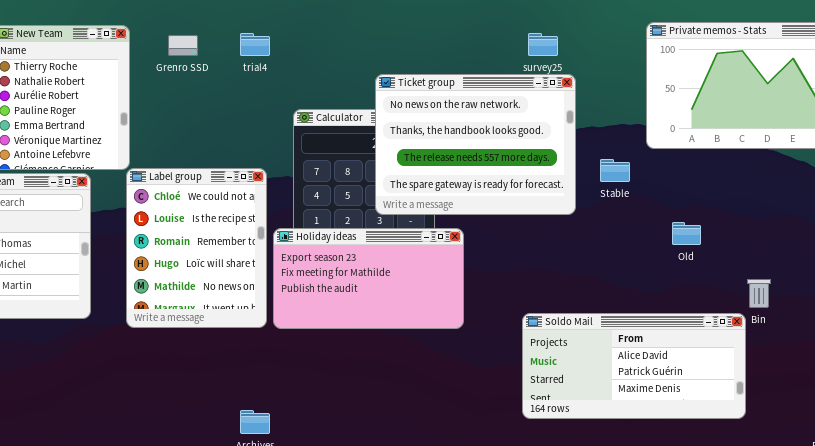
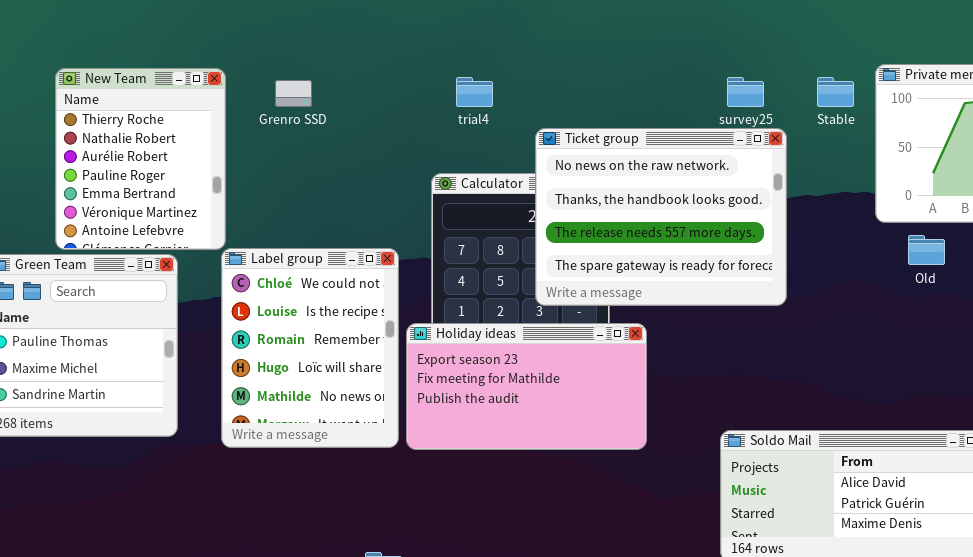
trial4: [240,33,270,56] -> [456,77,493,107], moved
Stable: [600,159,630,182] -> [817,77,854,107], moved
Old: [672,222,701,245] -> [908,235,945,265], moved

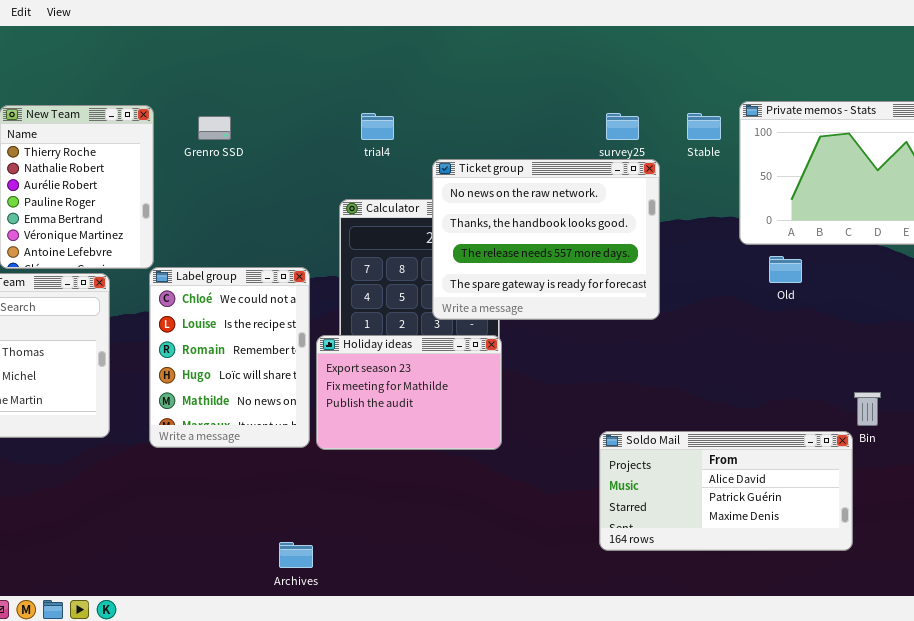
Holiday ideas: [406,323,647,450] -> [316,335,502,450], resized

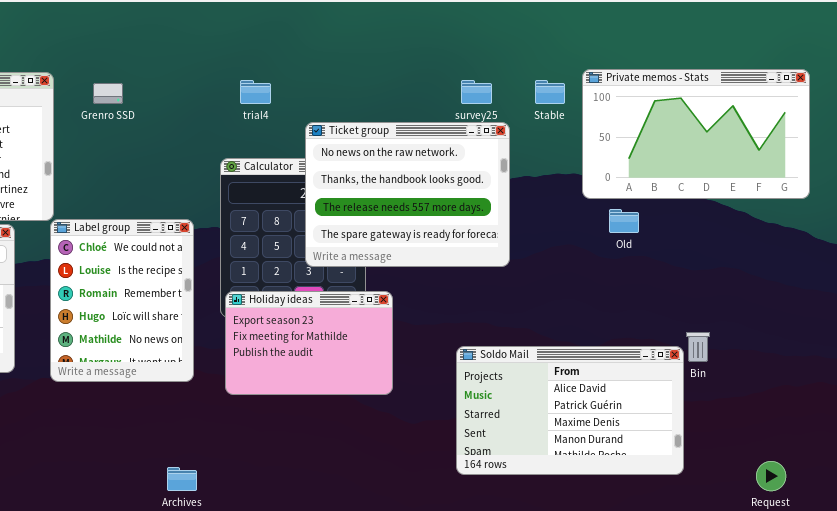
Holiday ideas: [316,335,502,450] -> [225,291,393,395], moved
Soldo Mail: [599,431,853,551] -> [456,346,684,475], resized

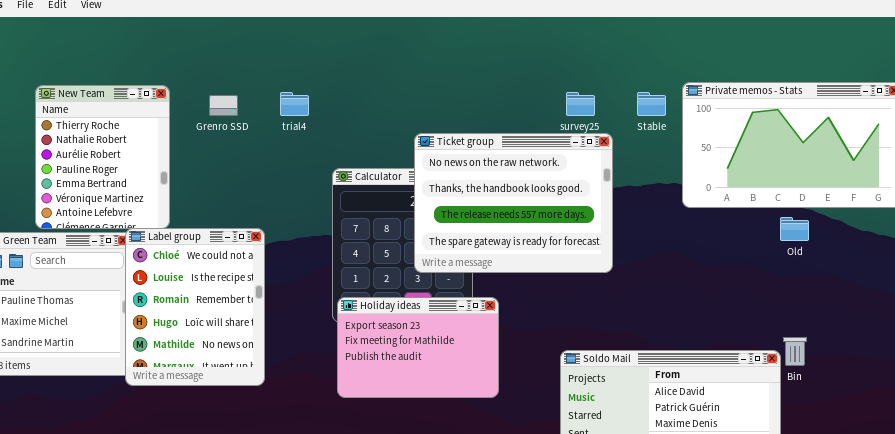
trial4: [240,80,271,104] -> [280,92,309,116], moved
Old: [609,209,639,233] -> [780,217,809,241], moved
Label group: [50,219,194,382] -> [125,228,265,386], moved

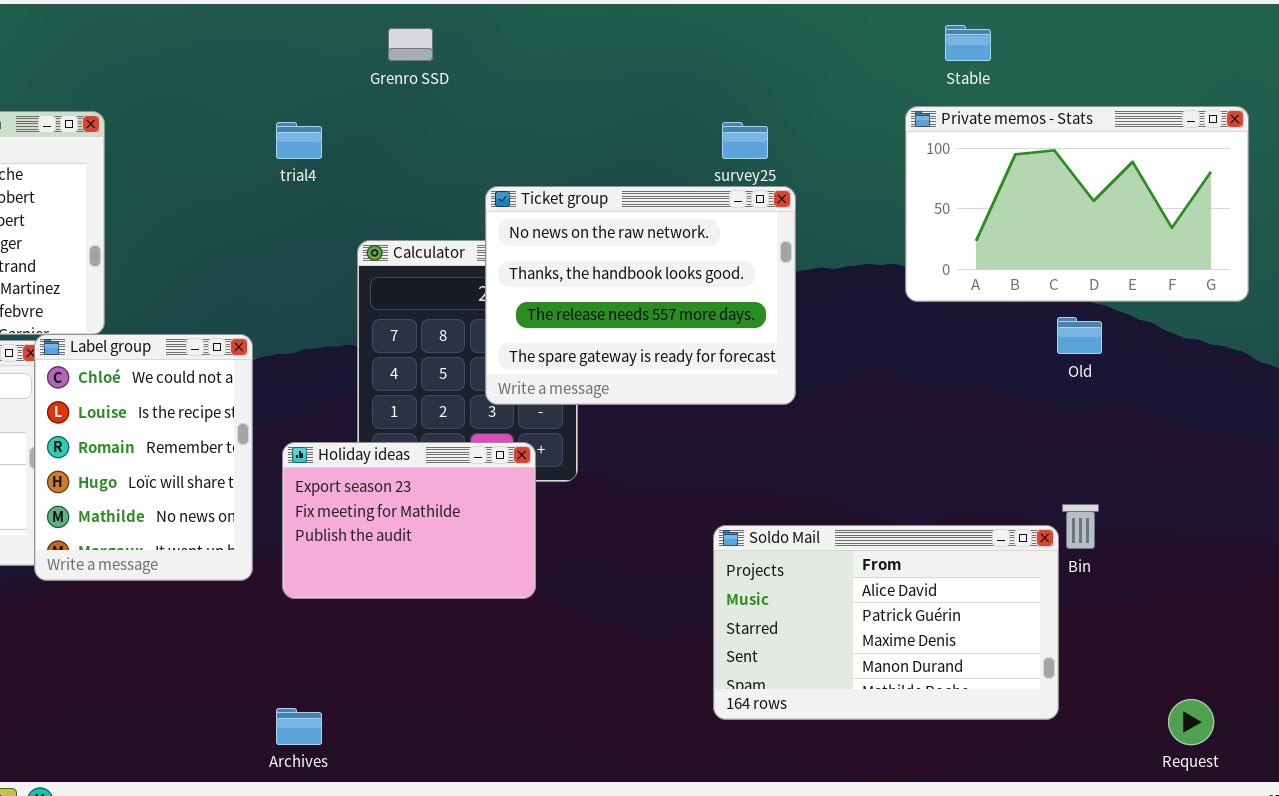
Stable: [637,92,666,116] -> [945,25,991,61], moved
Grenro SSD: [209,95,238,116] -> [388,28,433,61], moved
Holiday ideas: [337,297,499,398] -> [282,442,536,599], moved

